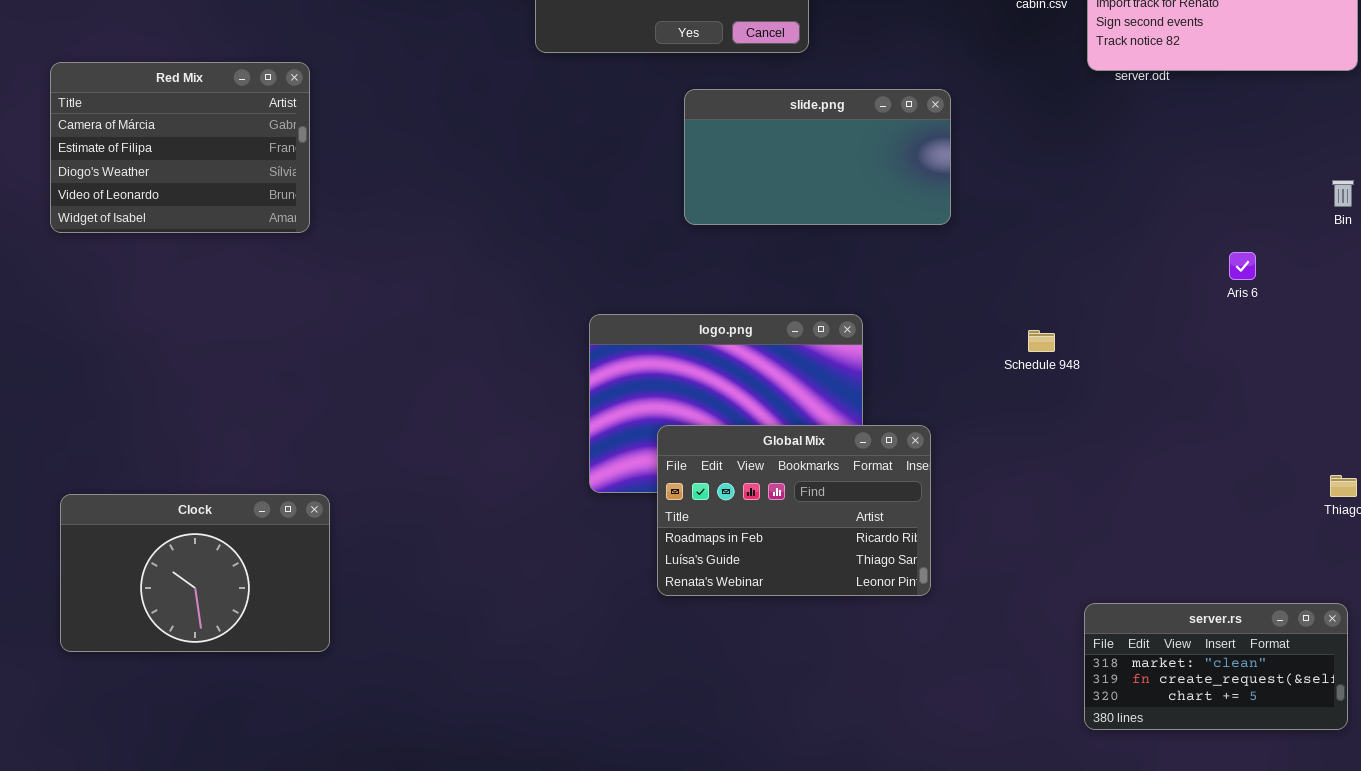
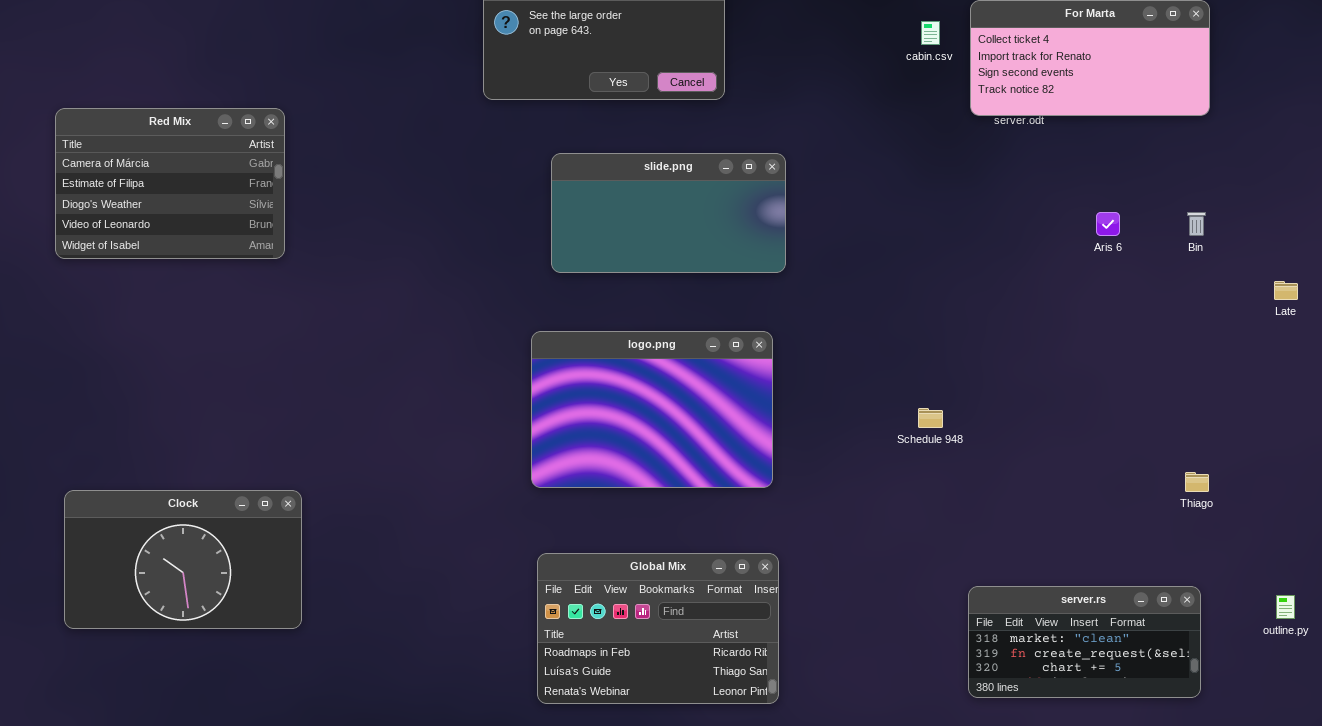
slide.png: [684,89,951,225] -> [551,153,786,273], moved
Aris 6: [1229,252,1256,280] -> [1096,212,1120,236], moved
Schedule 948: [1028,330,1055,352] -> [918,408,943,428], moved
Global Mix: [657,425,931,596] -> [537,553,779,704], moved

